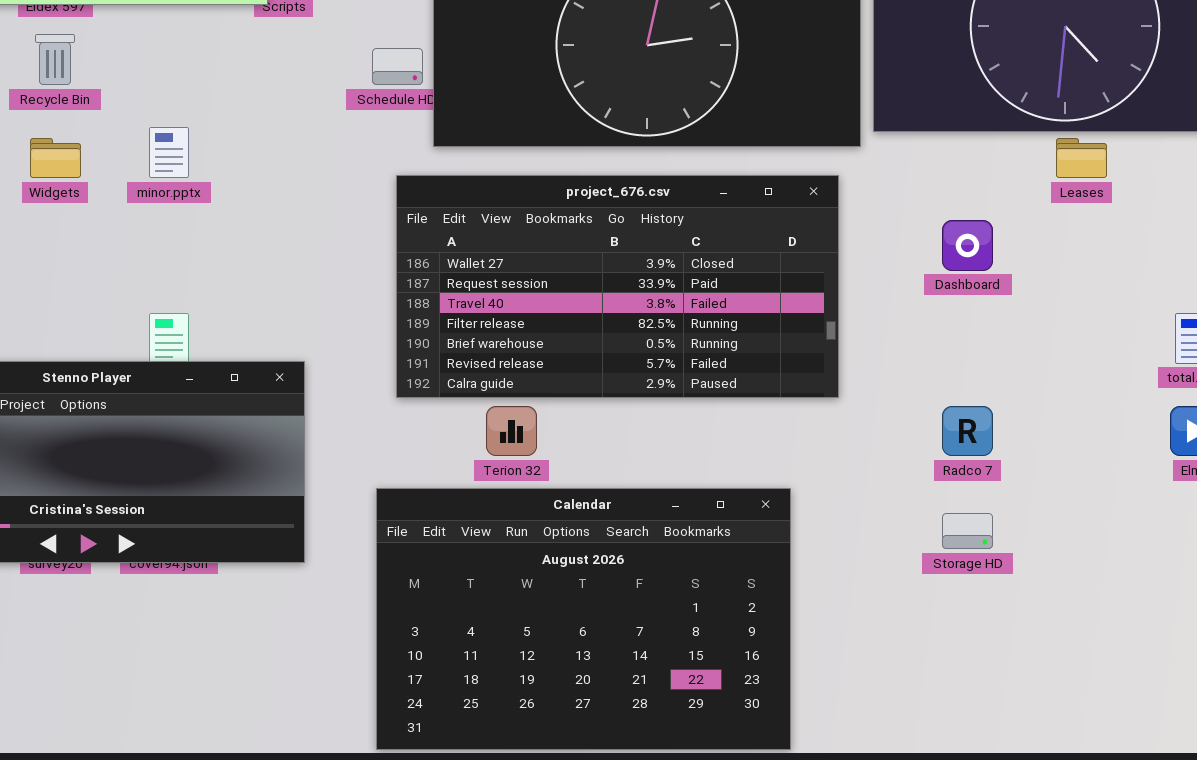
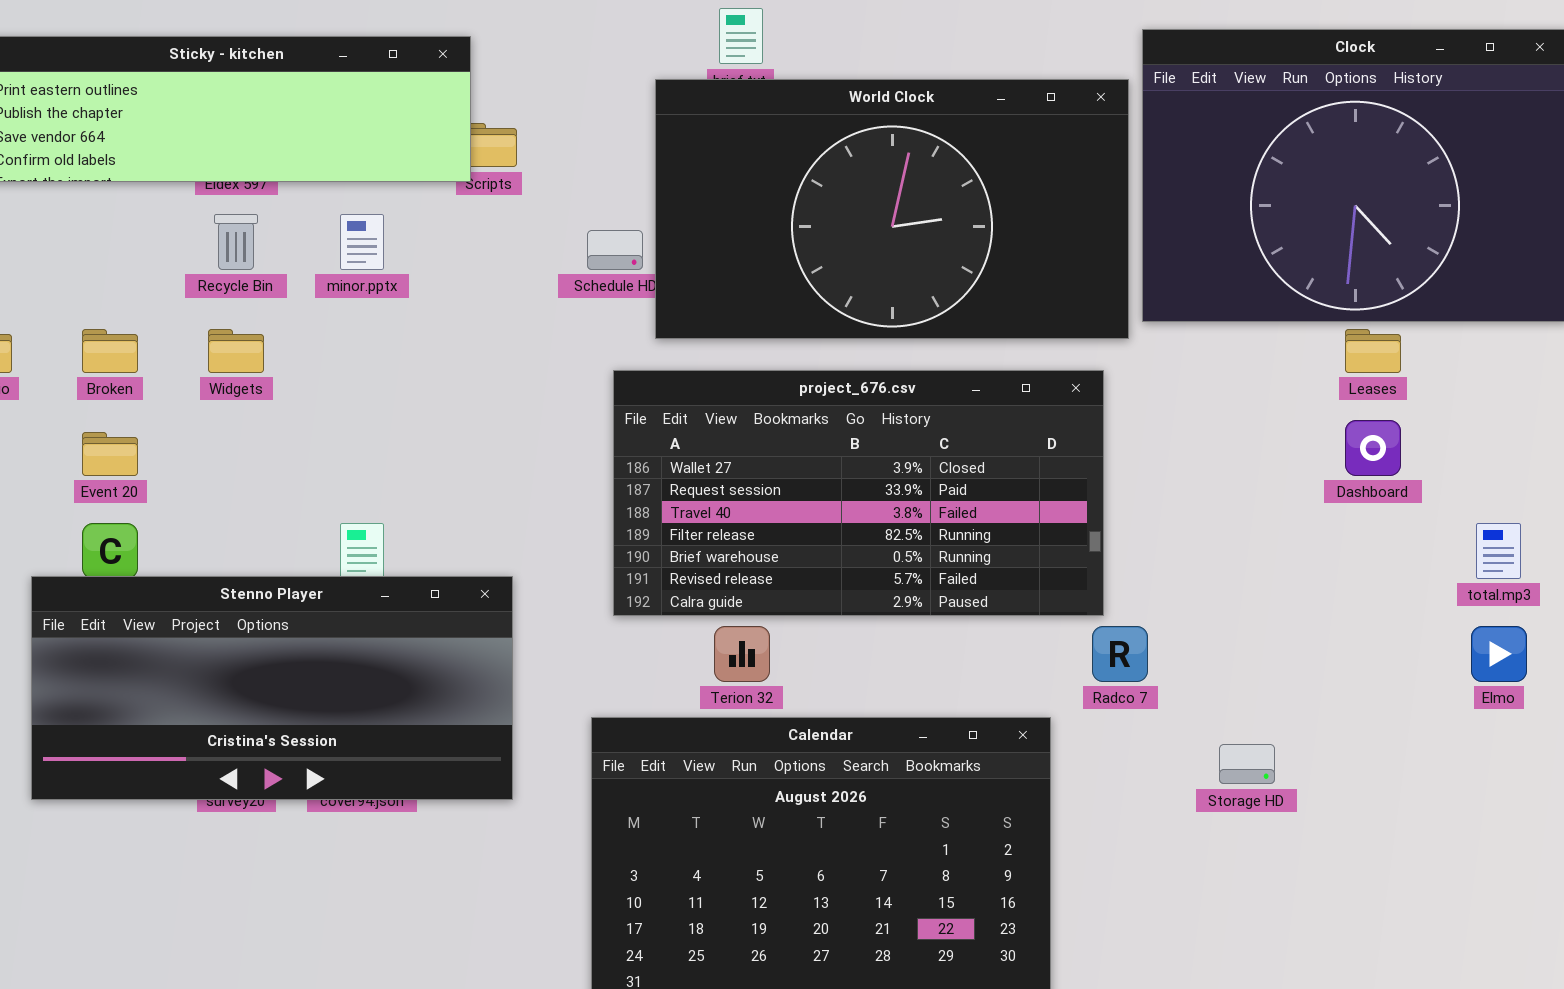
minor.pptx: [149,127,189,178] -> [340,214,384,270], moved
Dashboard: [942,220,993,271] -> [1345,420,1401,476], moved
Radco 7: [942,406,993,456] -> [1092,626,1148,682], moved

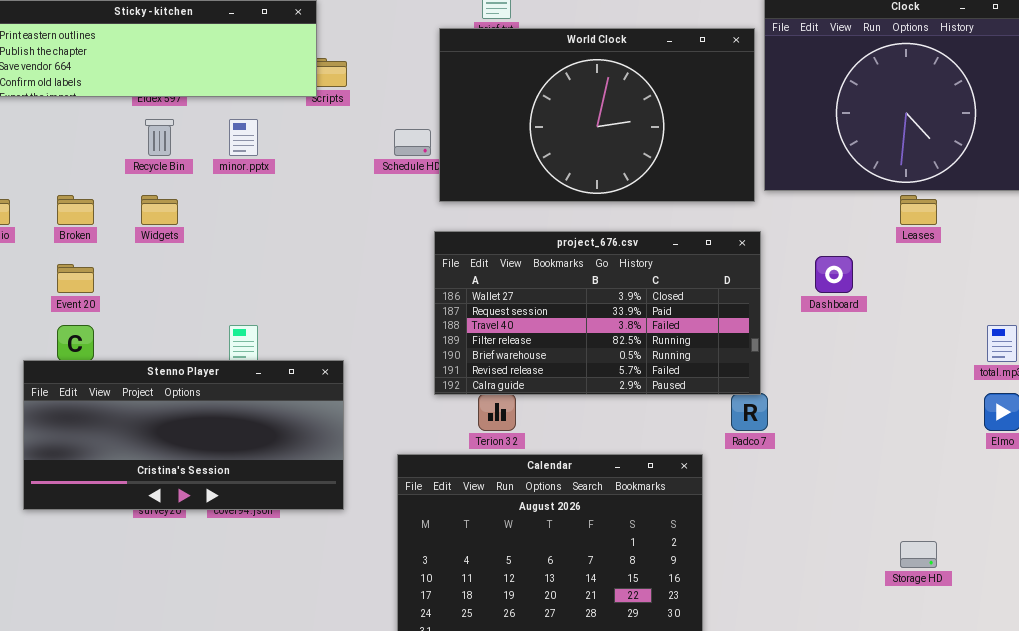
project_676.csv: [613,370,1104,616] -> [434,231,761,395], moved
Dashboard: [1345,420,1401,476] -> [815,256,853,293], moved
Storage HD: [1219,744,1275,784] -> [900,541,937,568], moved

